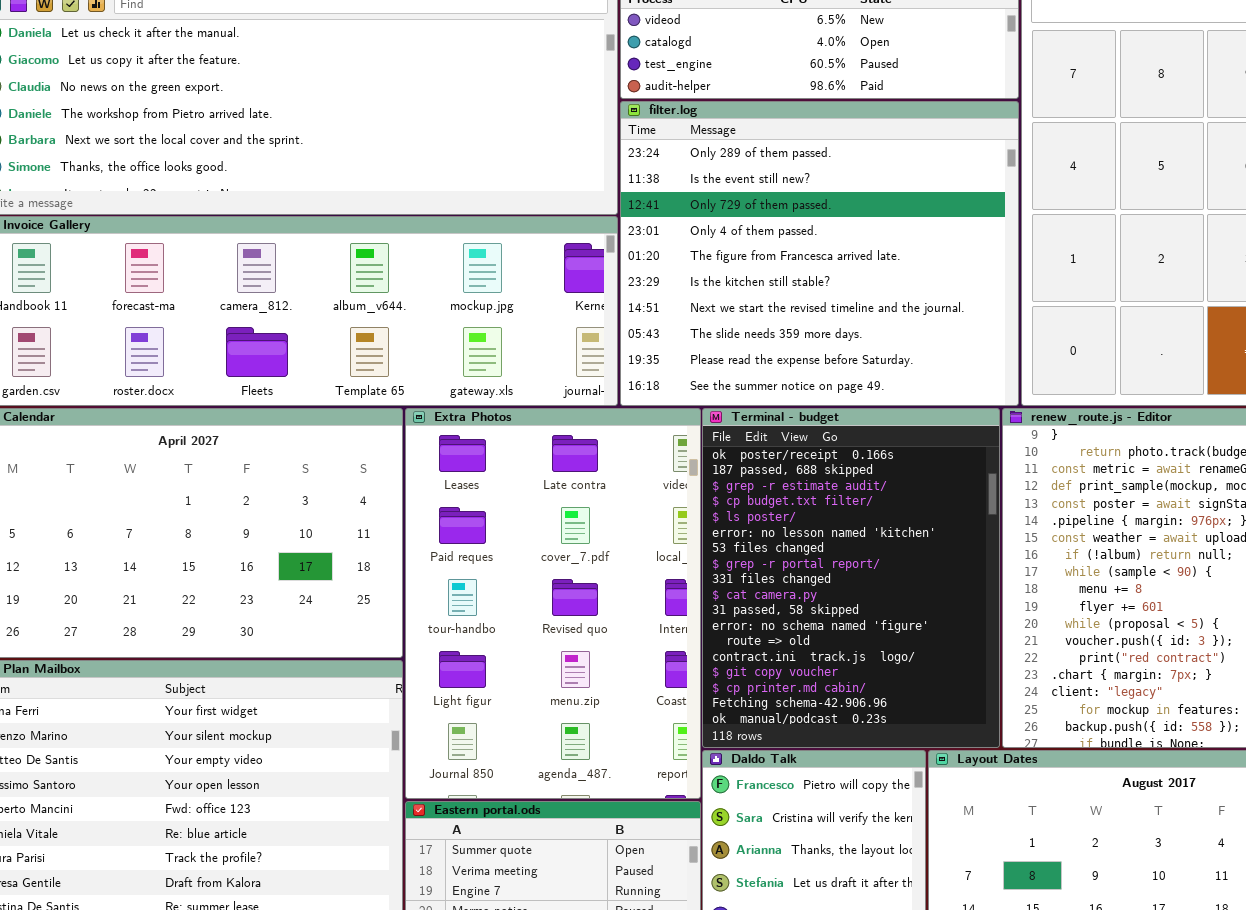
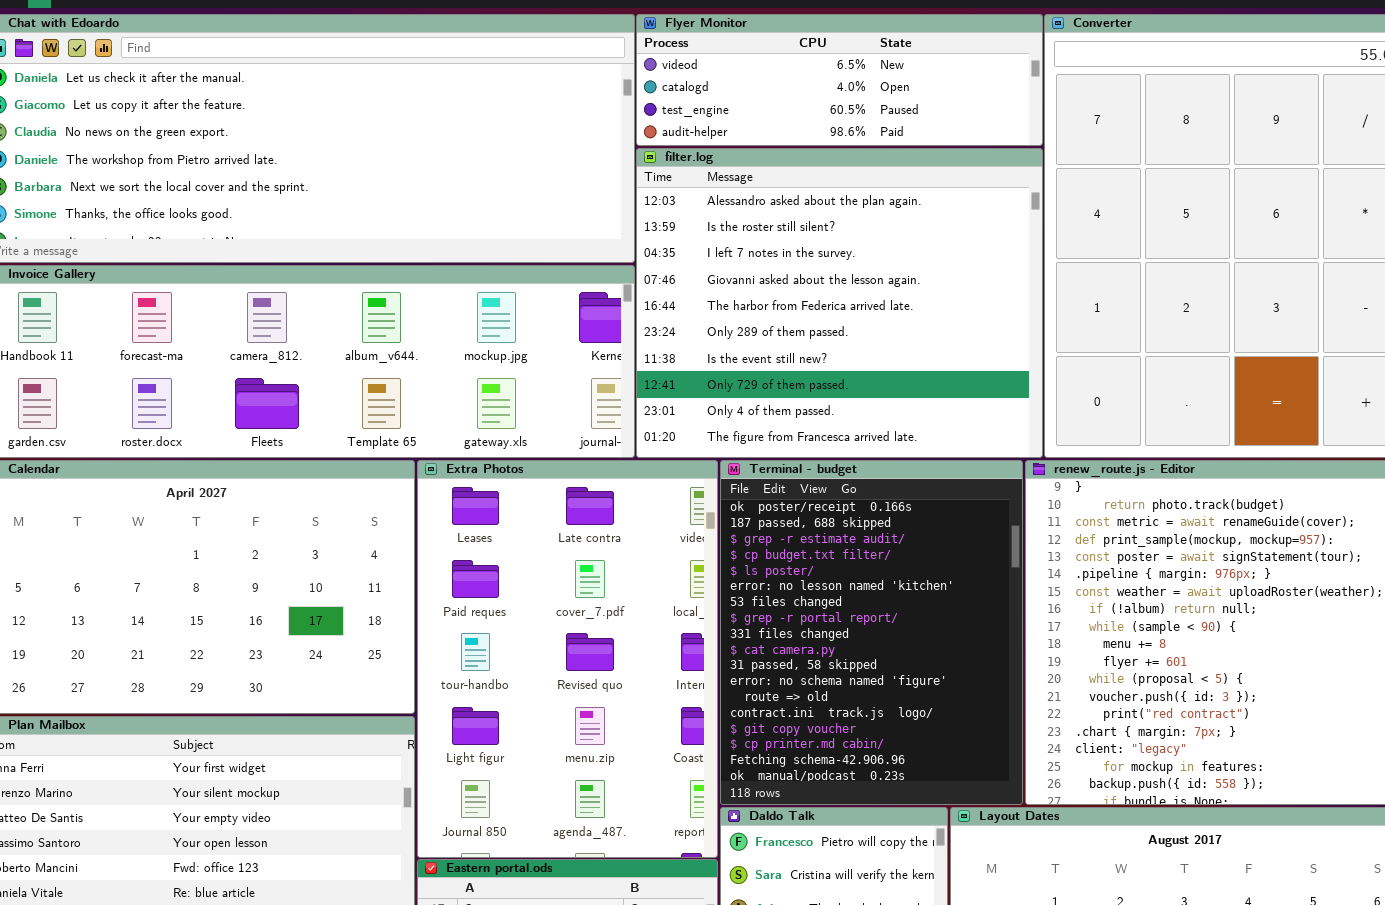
filter.log: [620,101,1019,406] -> [636,148,1043,458], scrolled up 5 rows

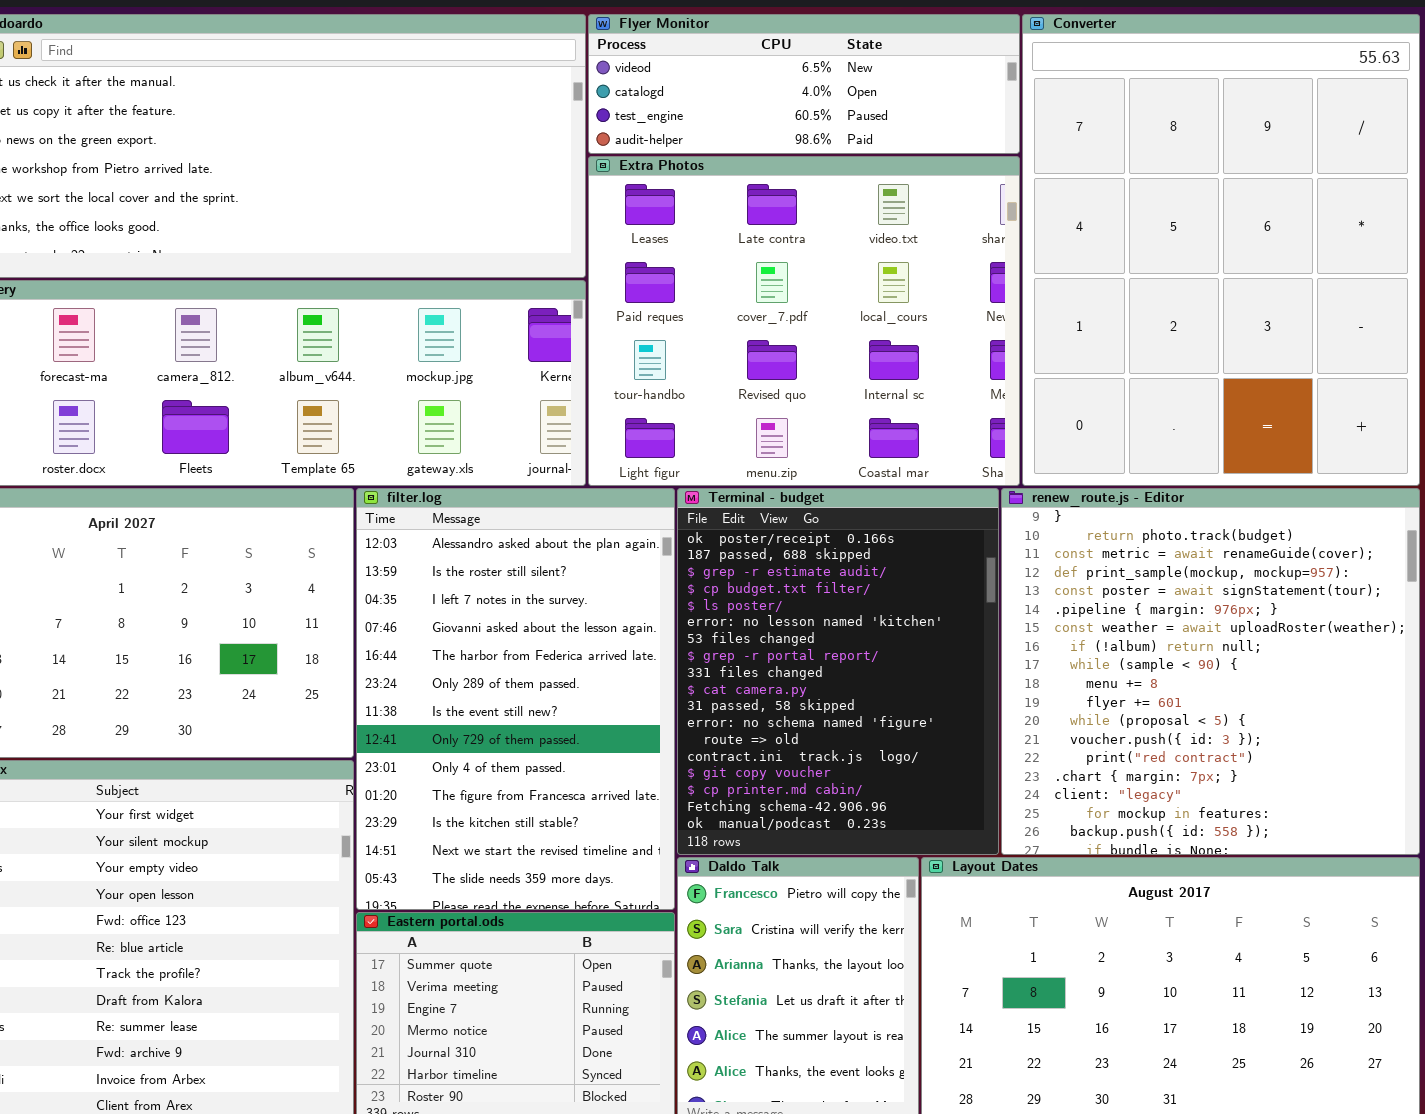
filter.log: [636,148,1043,458] -> [356,488,675,910], moved, resized
Extra Photos: [417,460,718,858] -> [588,156,1020,486], moved, resized

